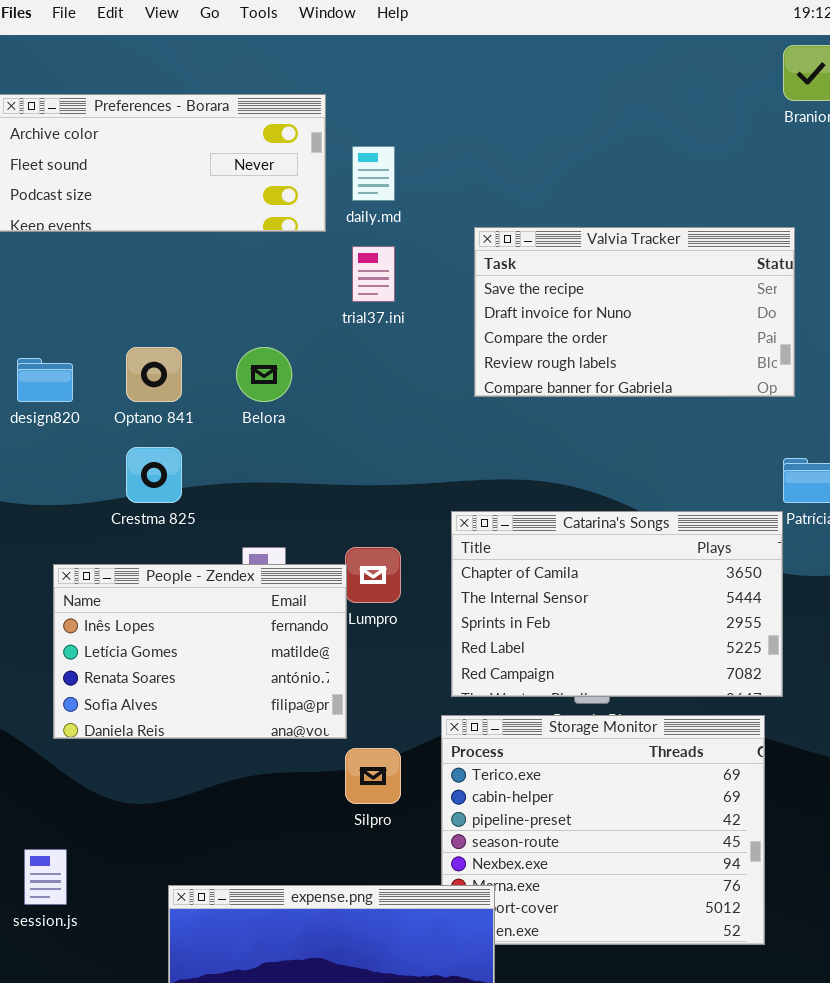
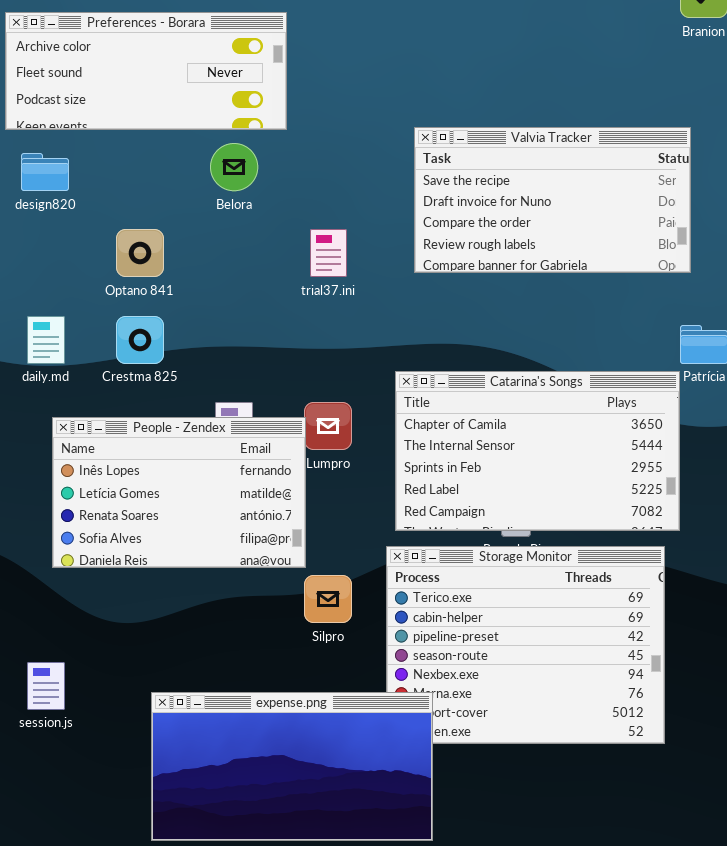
daily.md: [352,146,395,201] -> [27,316,65,364], moved
trial37.ini: [352,246,395,302] -> [310,229,347,277], moved
Belora: [236,347,292,402] -> [210,143,258,191], moved
design820: [17,358,73,402] -> [21,153,69,191], moved

